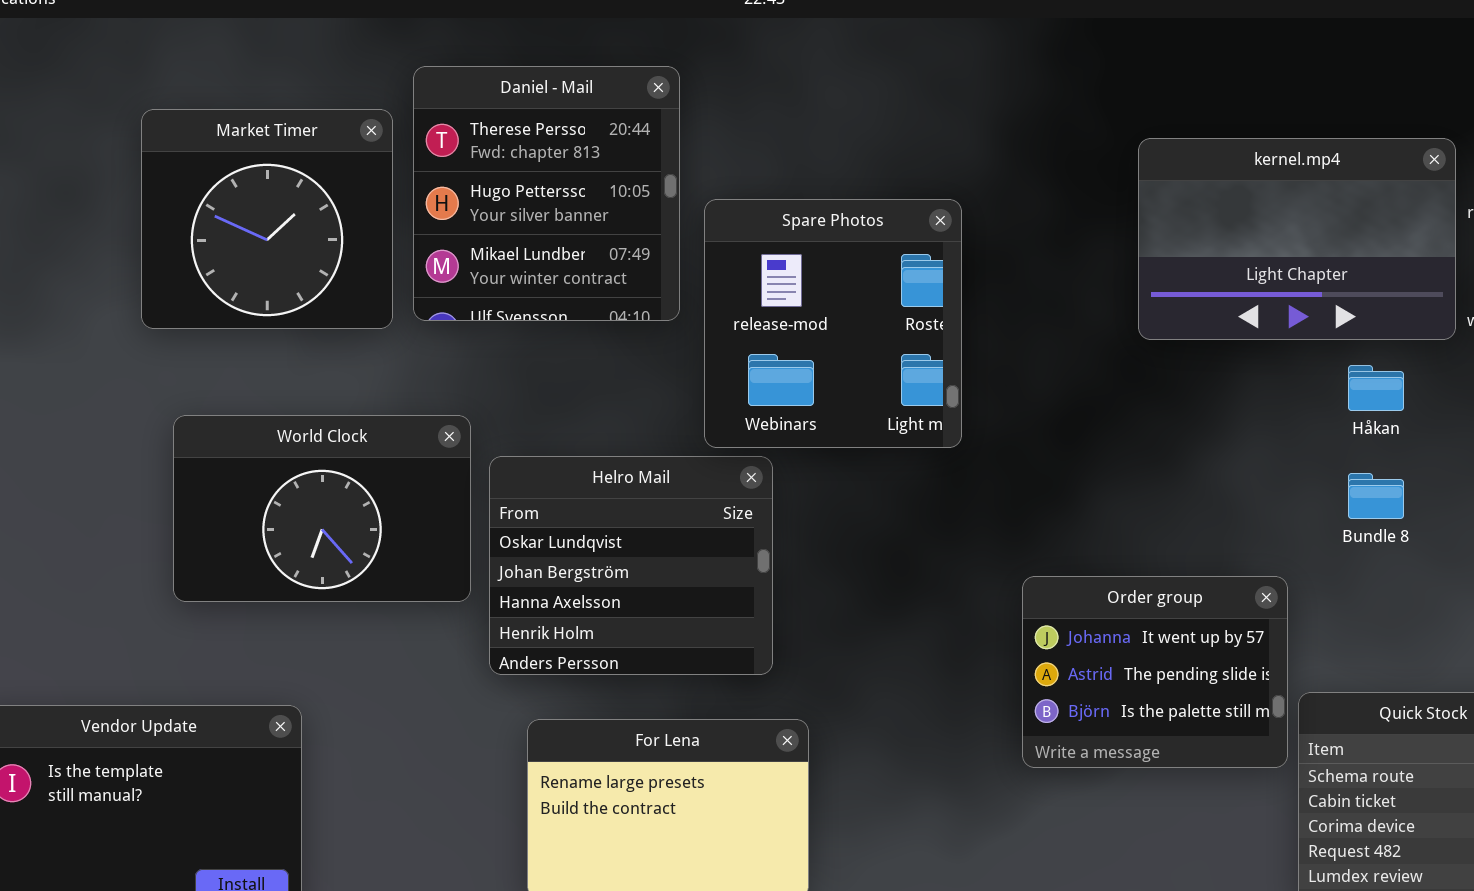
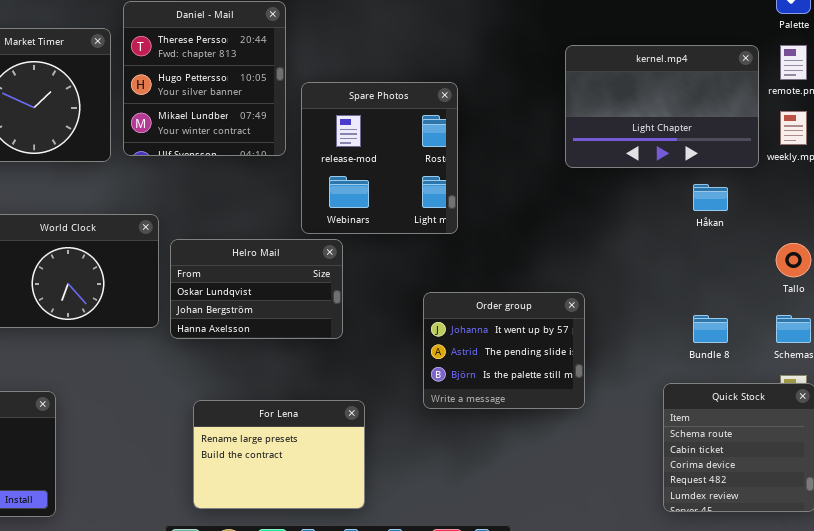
Helro Mail: [489,456,773,675] -> [170,239,343,339], resized
Bundle 8: [1348,473,1404,519] -> [693,315,728,343], moved
Order group: [1022,576,1288,768] -> [423,292,585,409], moved

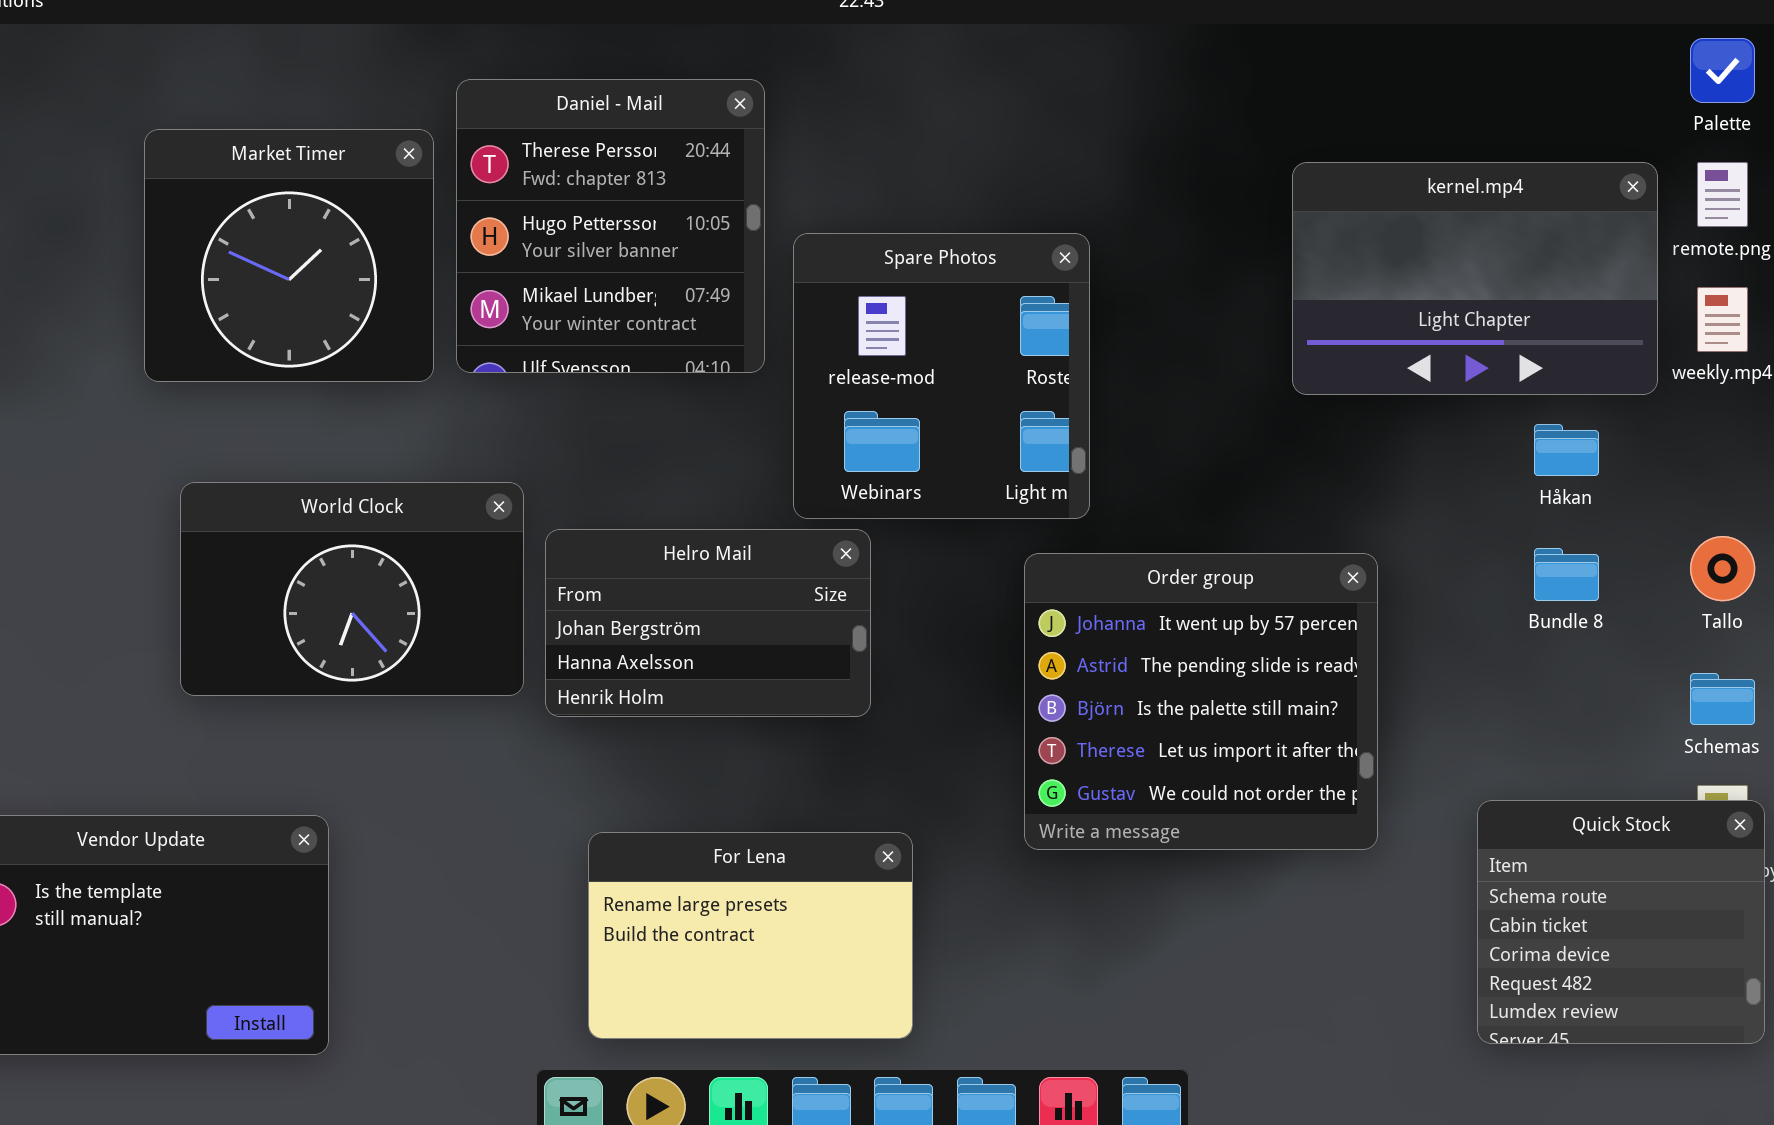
Helro Mail: [170,239,343,339] -> [545,529,871,717], scrolled down 1 row
Order group: [423,292,585,409] -> [1024,553,1378,850], resized
Bundle 8: [693,315,728,343] -> [1534,548,1599,601], moved

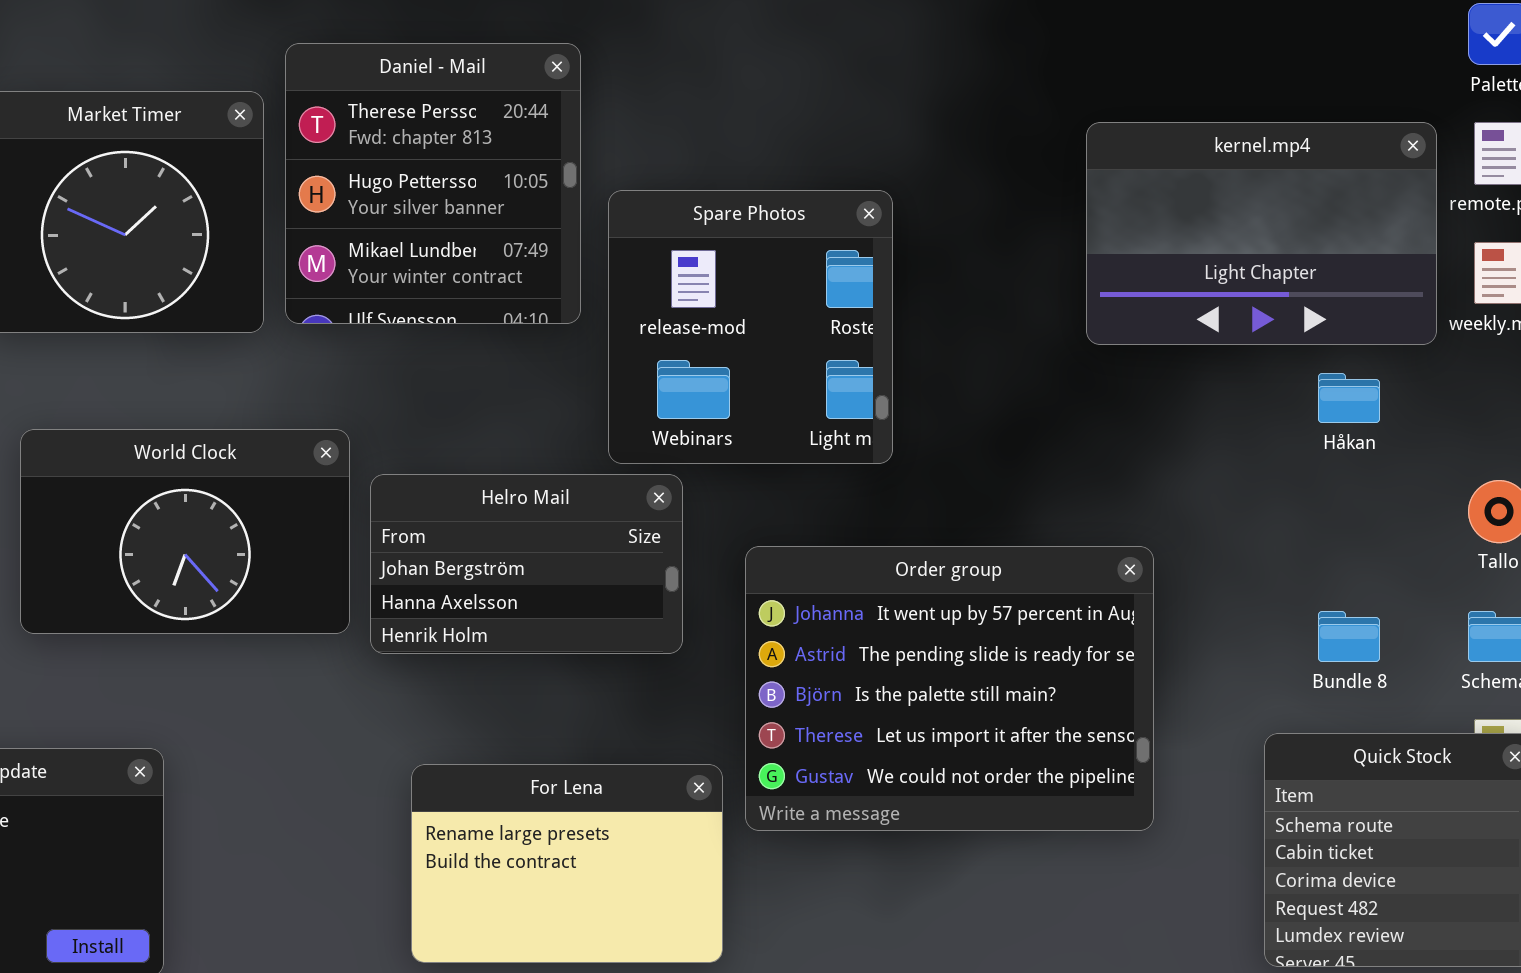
Bundle 8: [1534,548,1599,601] -> [1318,611,1380,662], moved
Order group: [1024,553,1378,850] -> [745,546,1154,831], moved, resized

